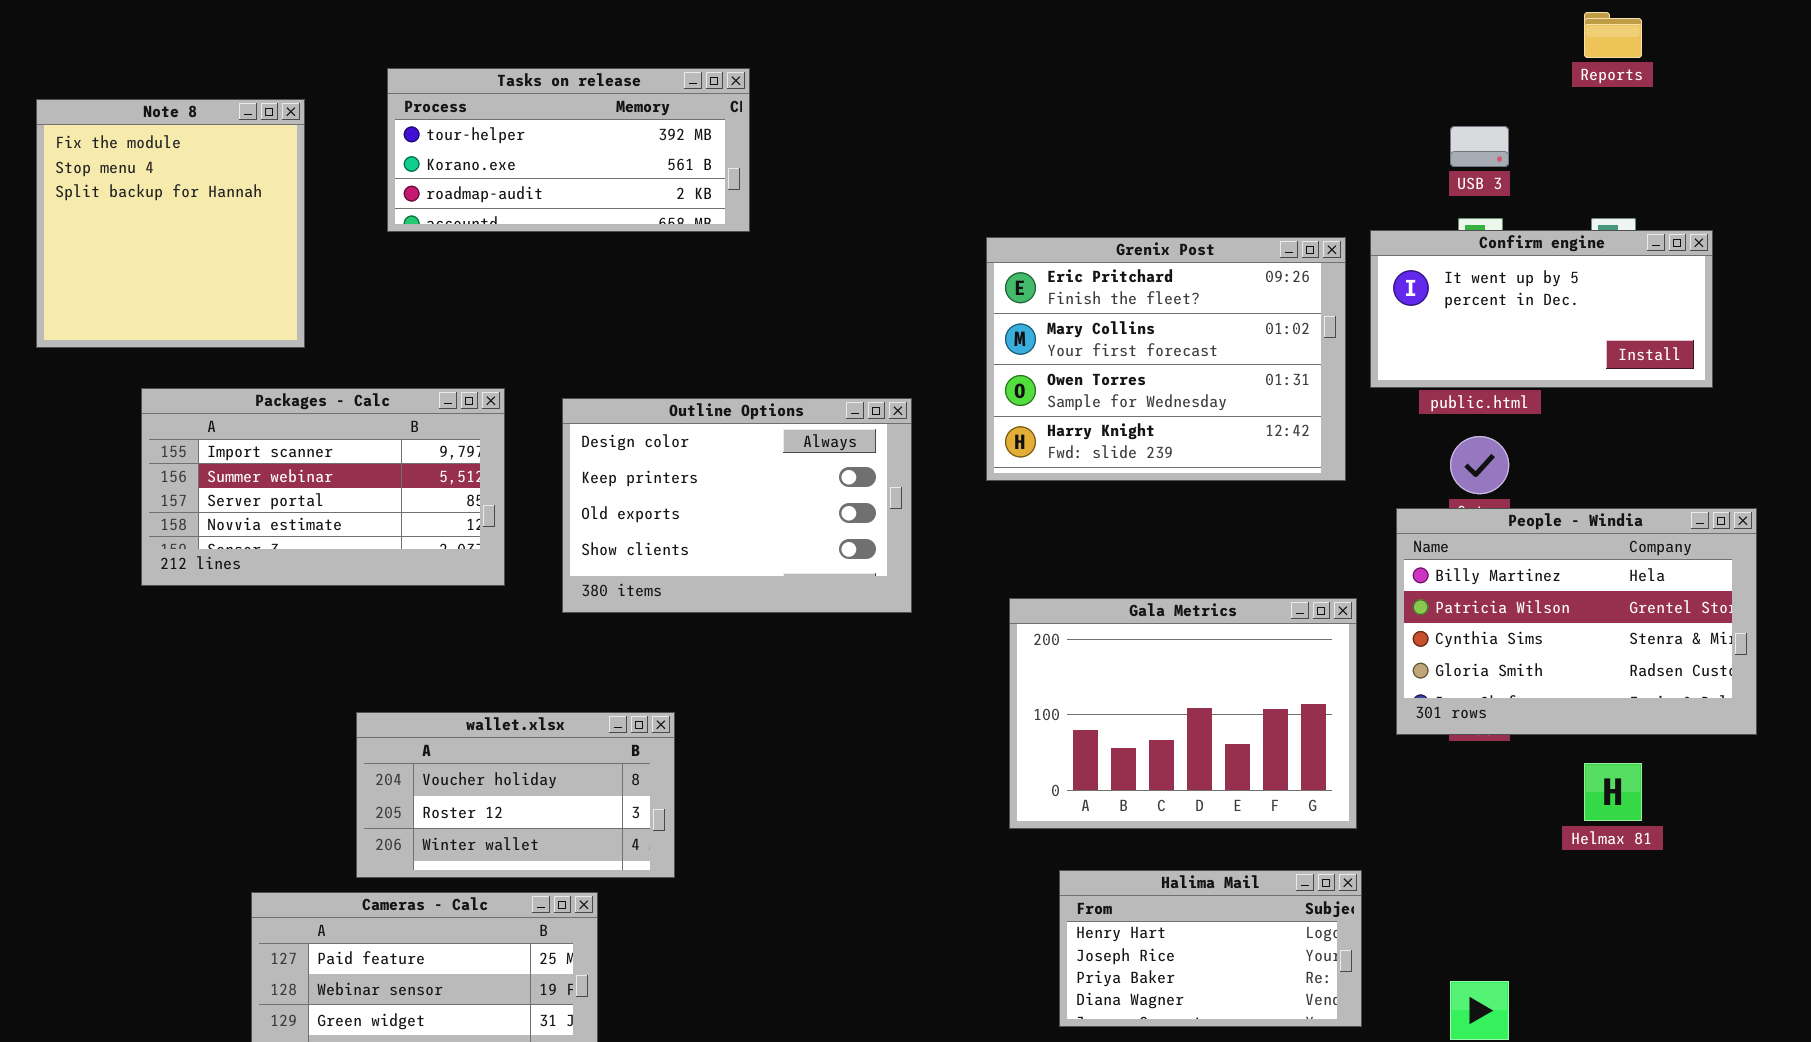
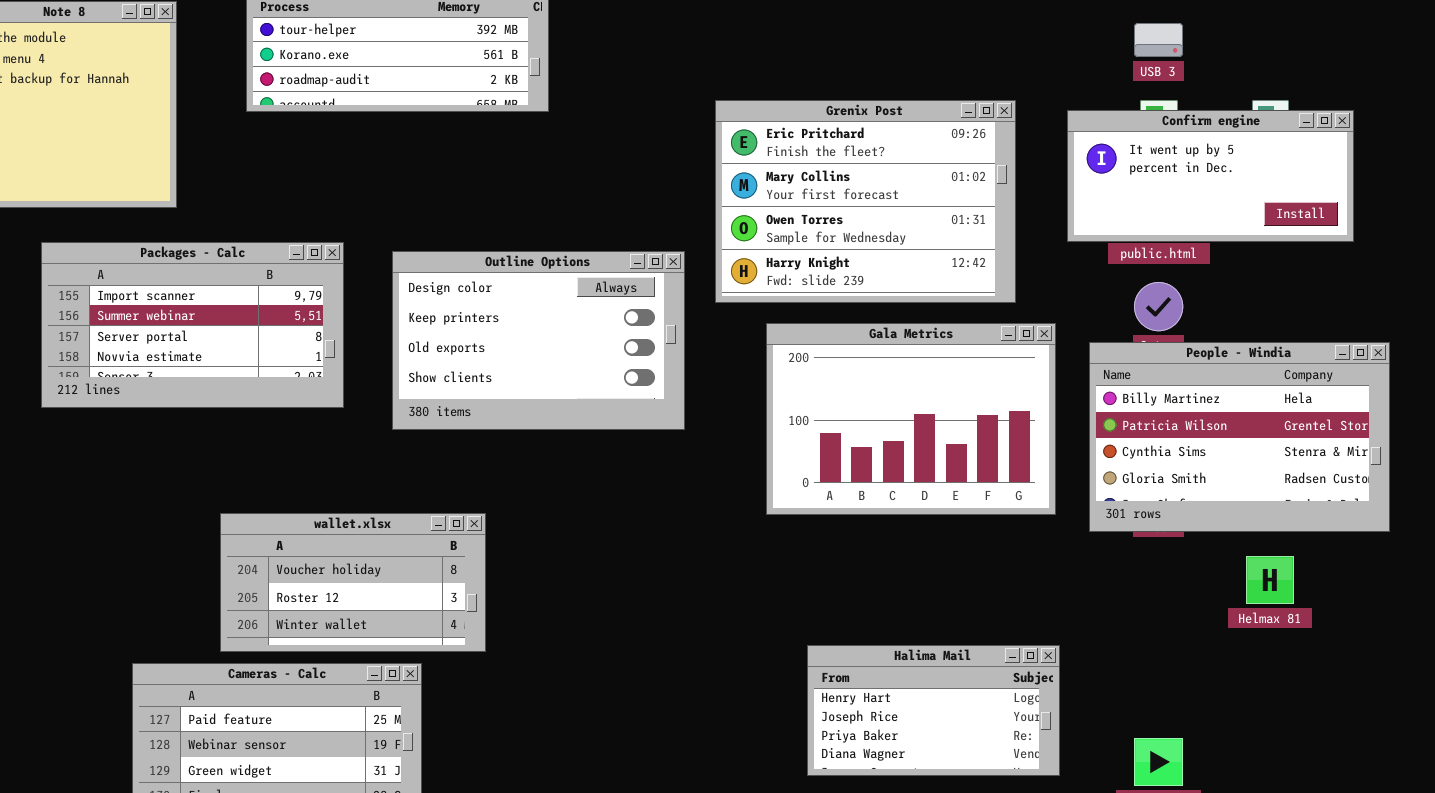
Grenix Post: [986,237,1346,481] -> [715,100,1016,303], moved
Gala Metrics: [1009,598,1357,829] -> [766,323,1056,515], moved

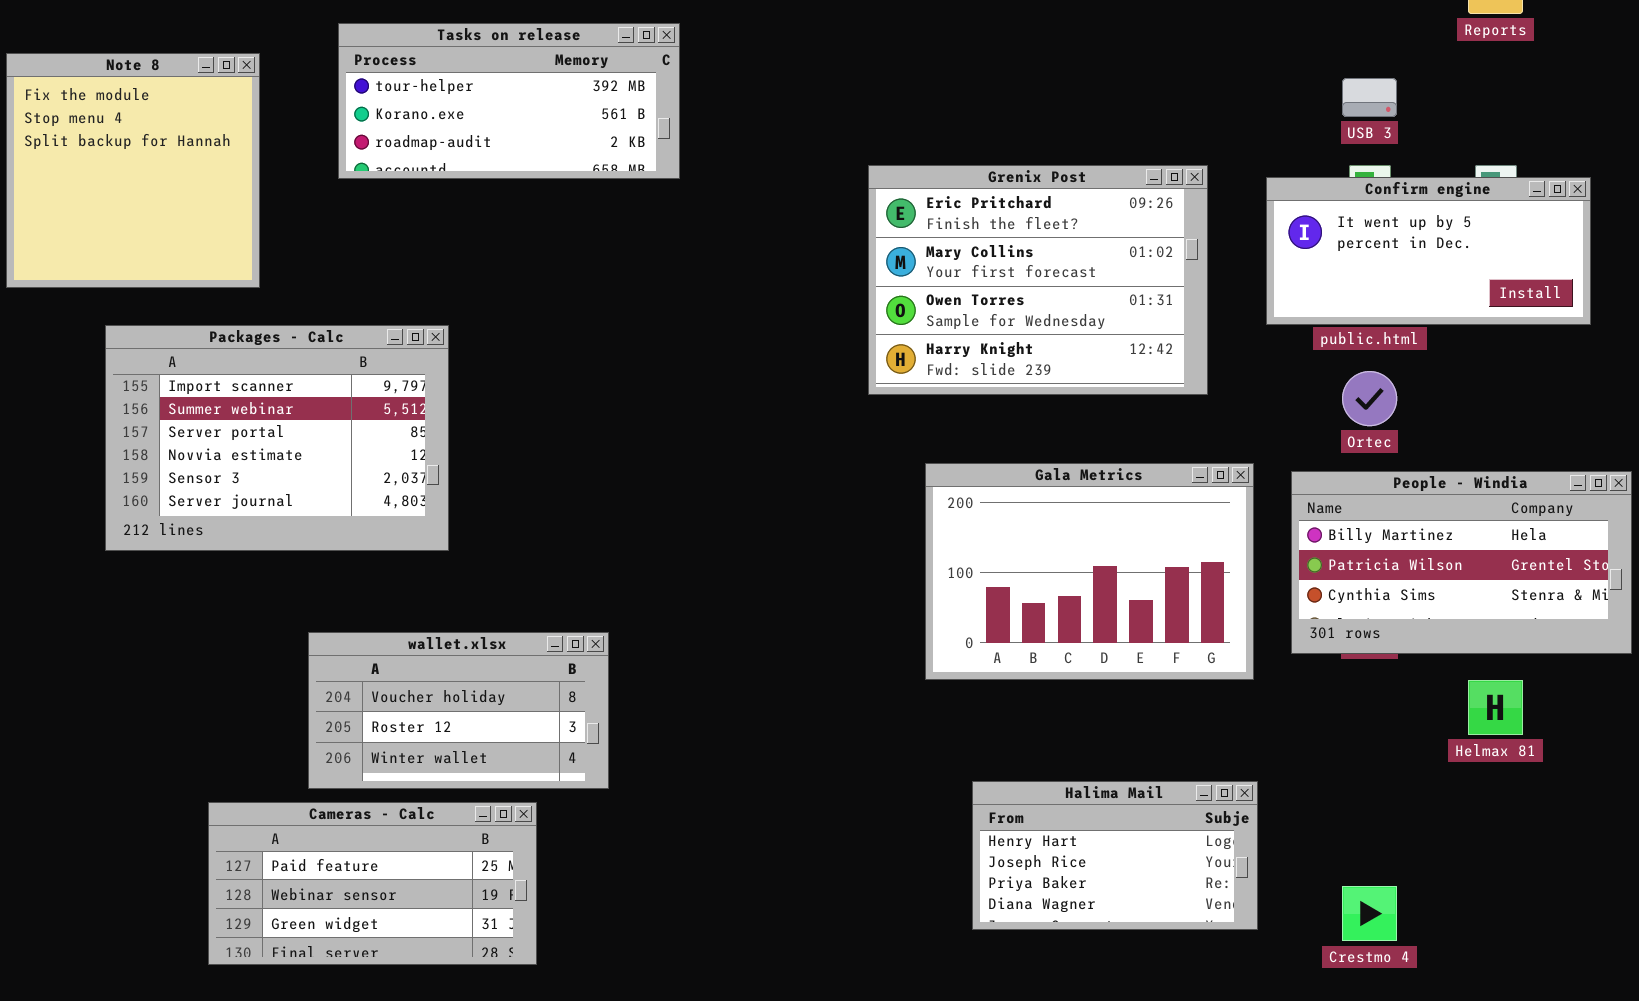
Packages - Calc: [41,242,344,408] -> [105,325,449,551], resized
Outline Options: [392,251,685,430] -> none, closed
Gala Metrics: [766,323,1056,515] -> [925,463,1254,680], moved
People - Windia: [1089,342,1390,532] -> [1291,471,1632,654], resized

